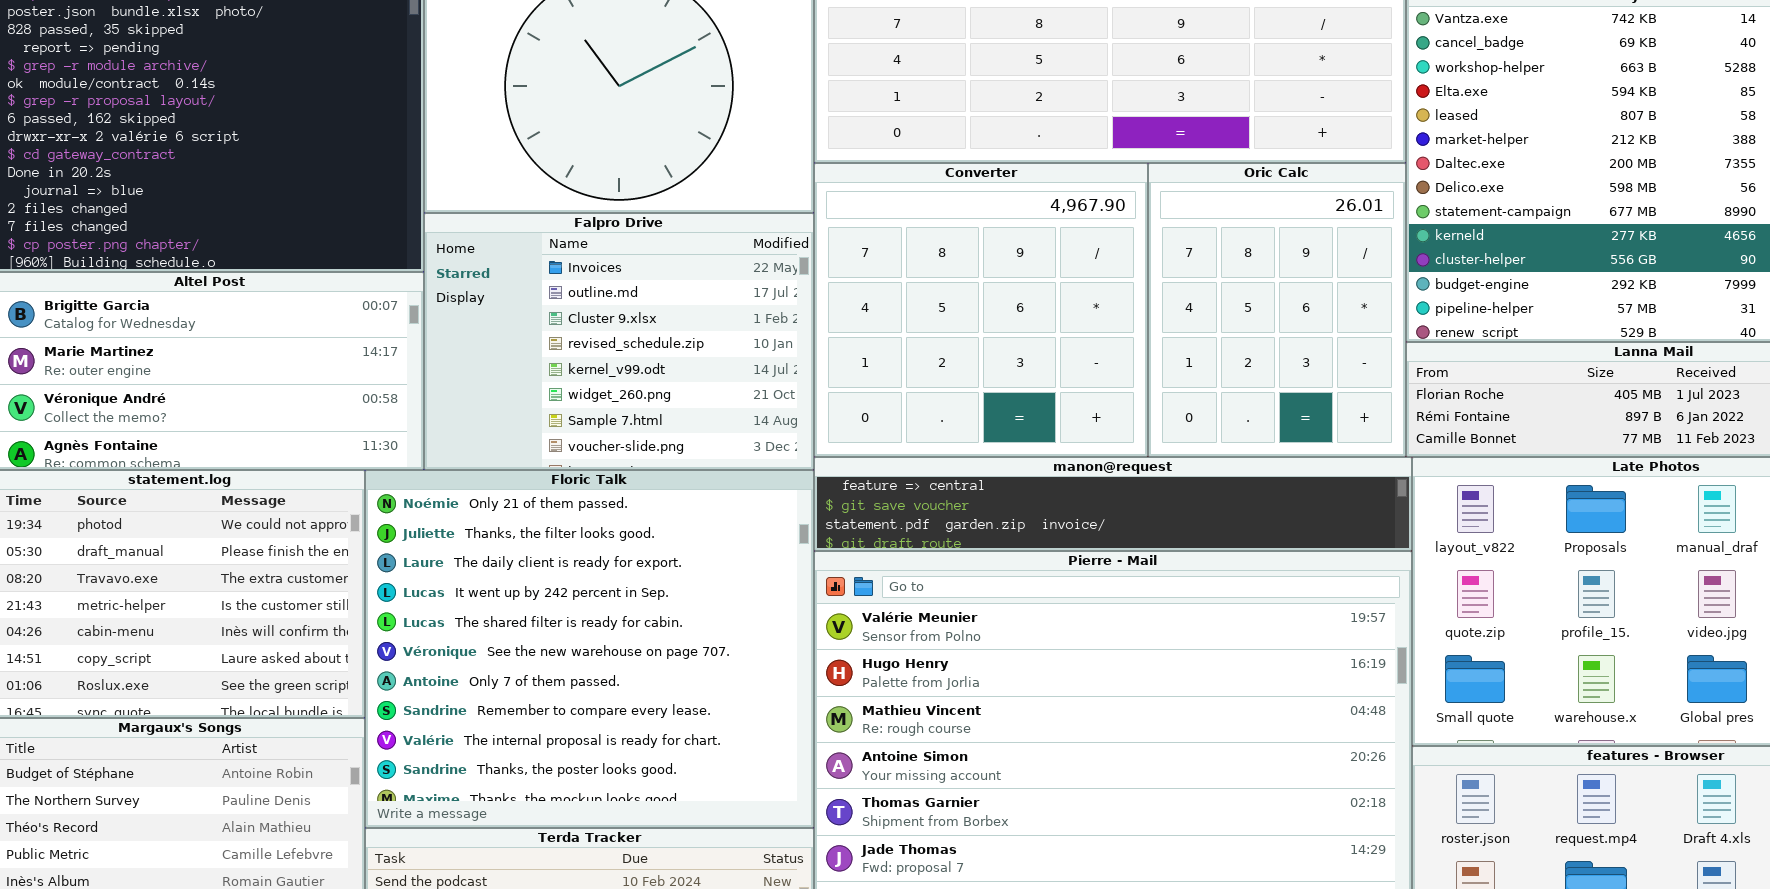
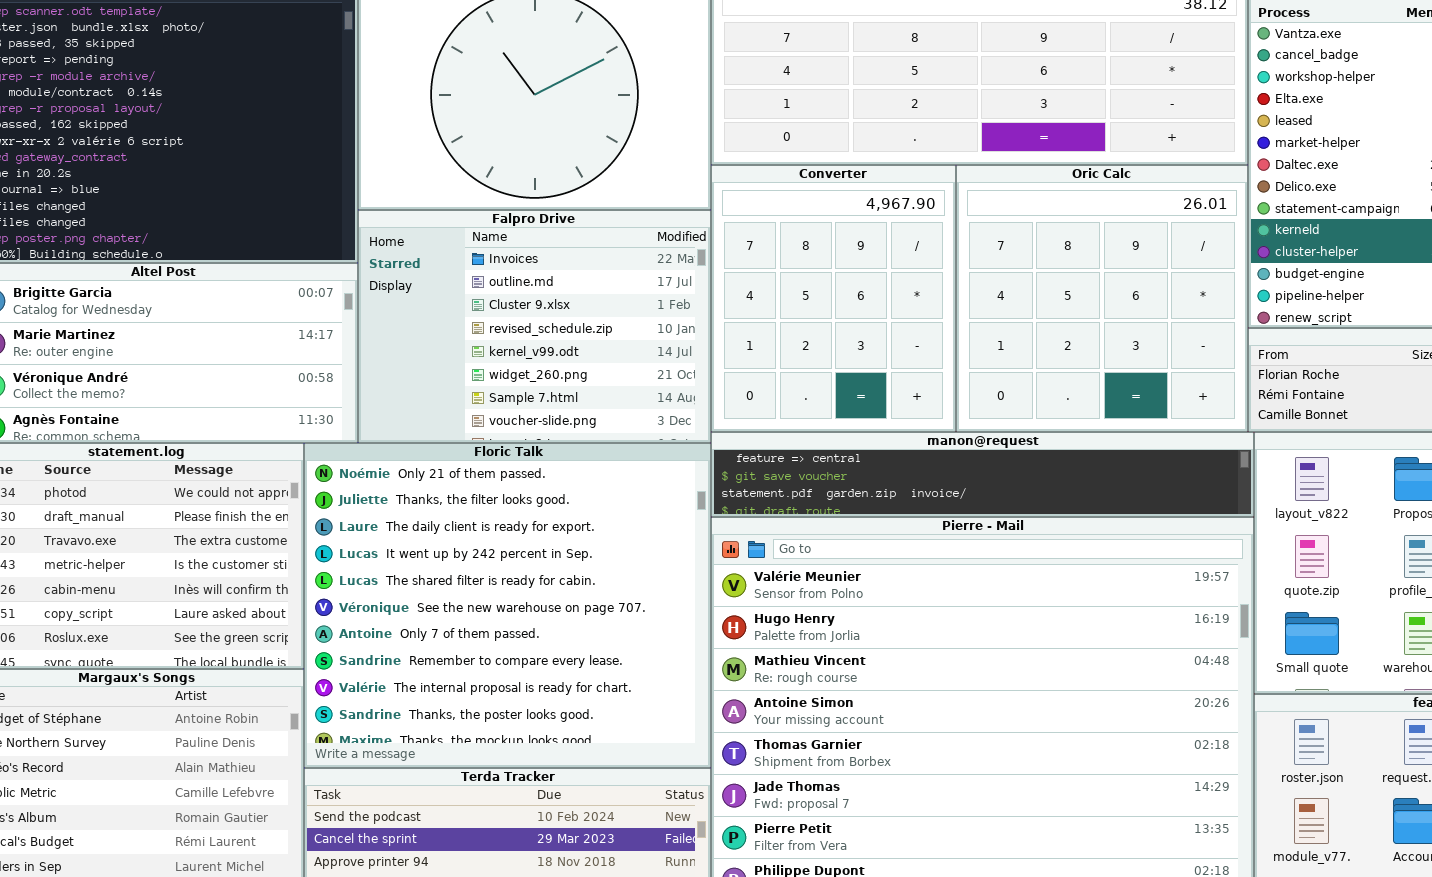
Converter: [814,163,1148,457] -> [711,165,956,432], resized
Oric Calc: [1148,163,1406,457] -> [956,165,1248,432], resized

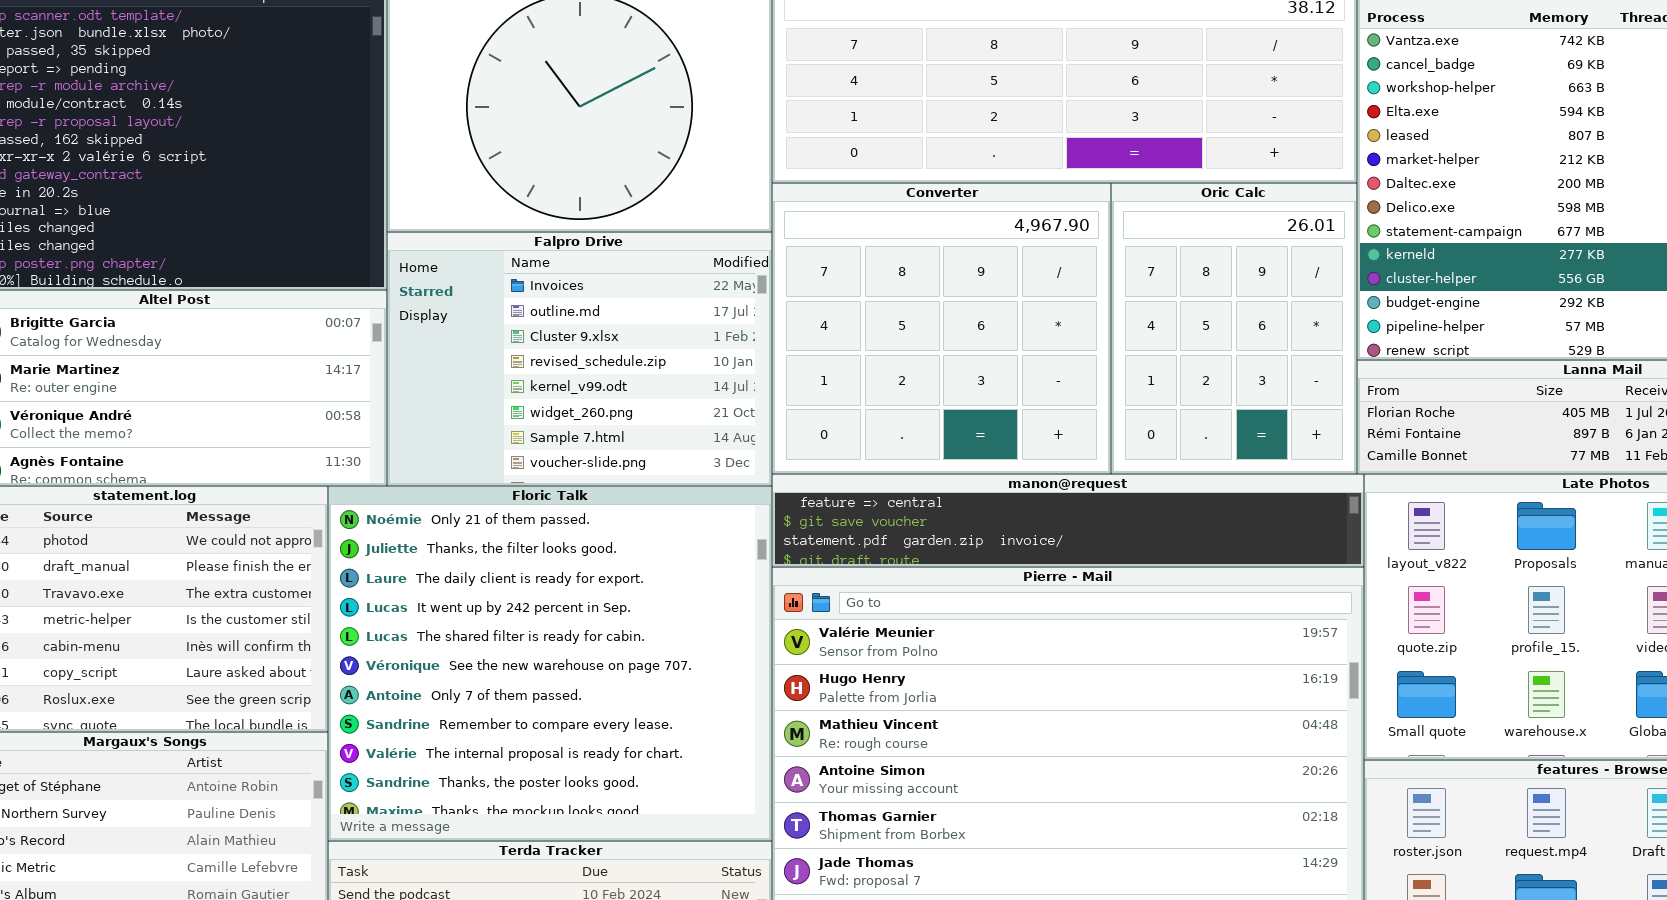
Converter: [711,165,956,432] -> [772,183,1111,474], resized
Oric Calc: [956,165,1248,432] -> [1111,183,1357,474], resized

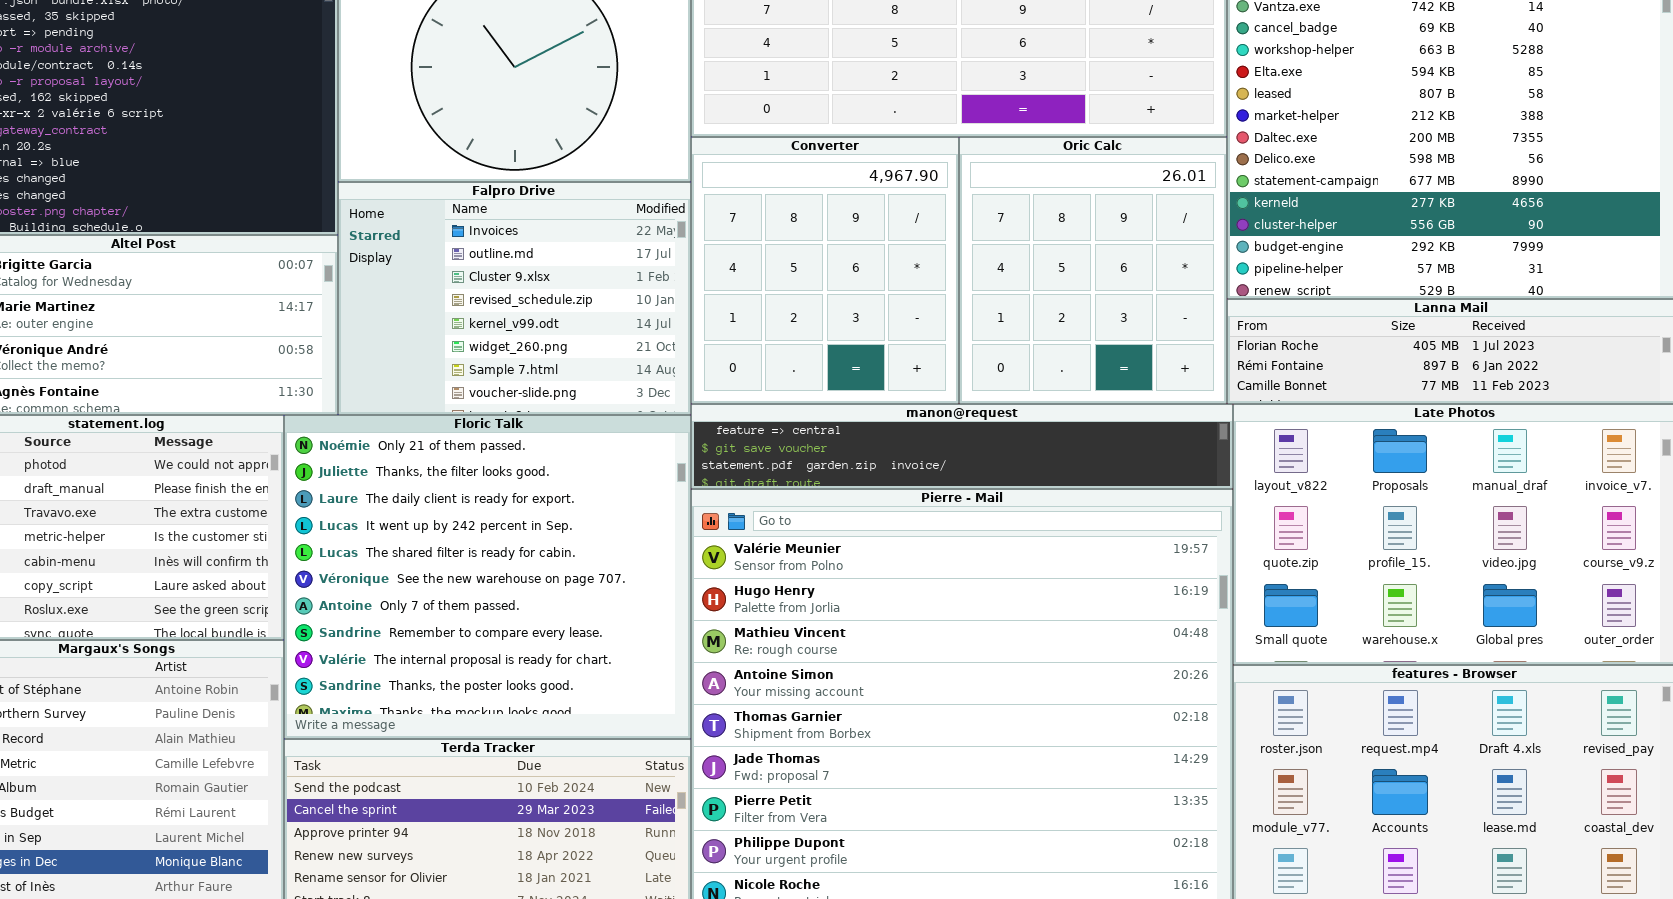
Converter: [772,183,1111,474] -> [691,137,959,404], resized
Oric Calc: [1111,183,1357,474] -> [959,137,1227,404], resized

